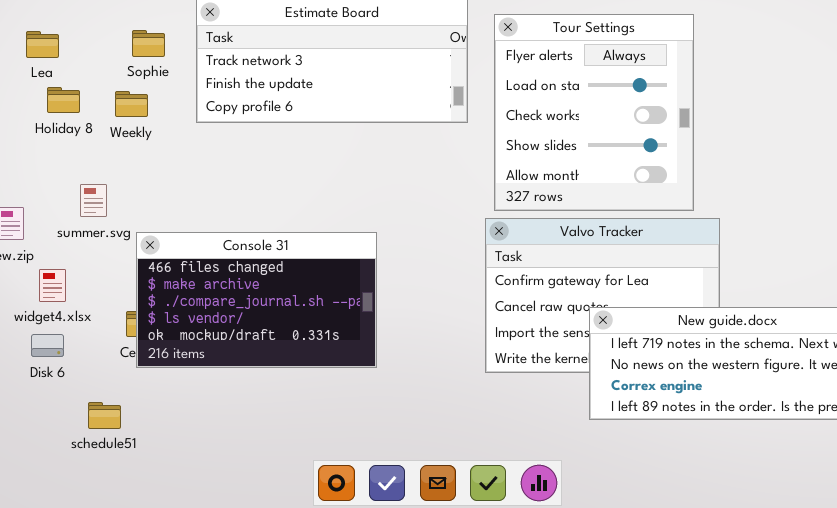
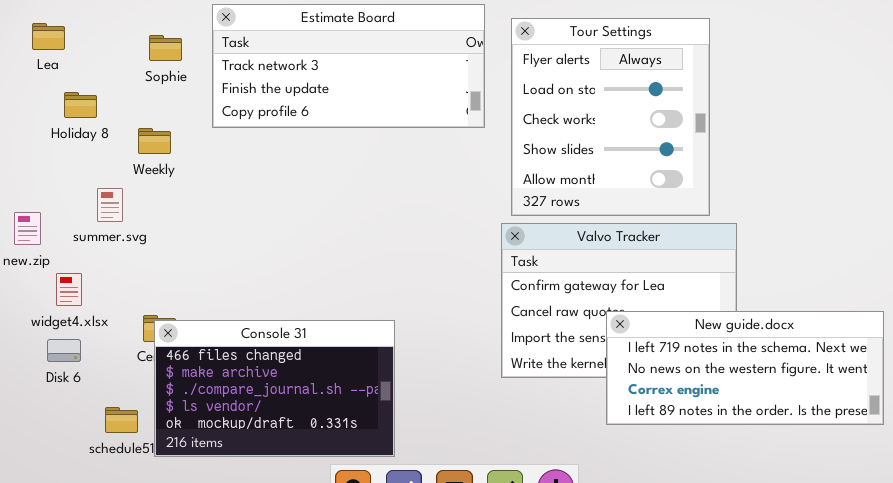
Lea: [26,31,59,58] -> [32,23,65,50], moved
Weekly: [115,91,148,117] -> [138,128,171,154], moved
Console 31: [136,232,377,368] -> [154,320,395,457], moved

